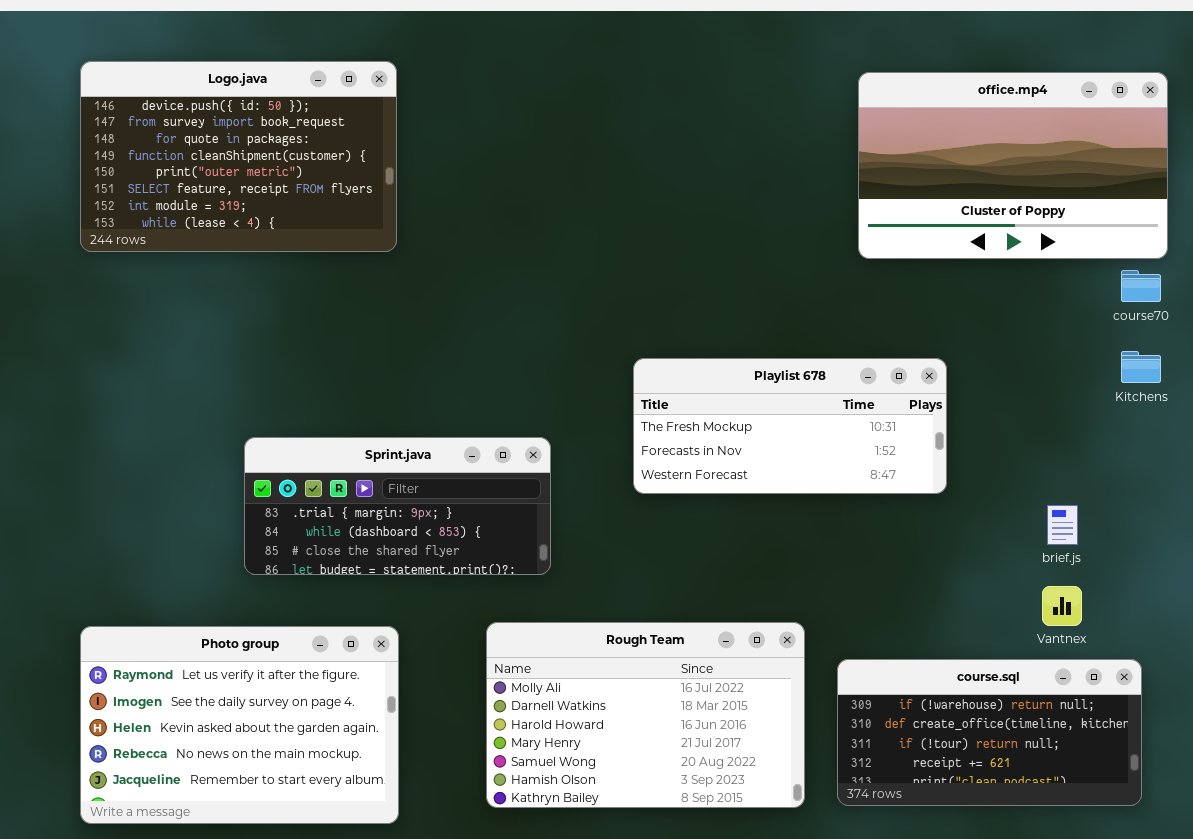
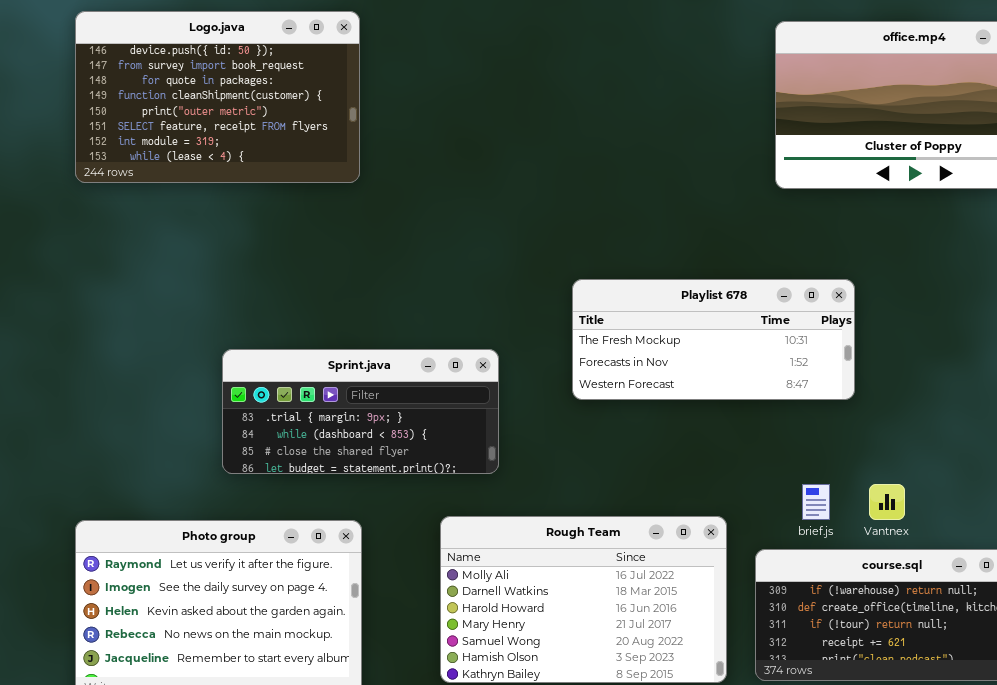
brief.js: [1047,505,1078,545] -> [802,484,830,520], moved
Vantnex: [1042,586,1082,626] -> [869,484,905,520], moved

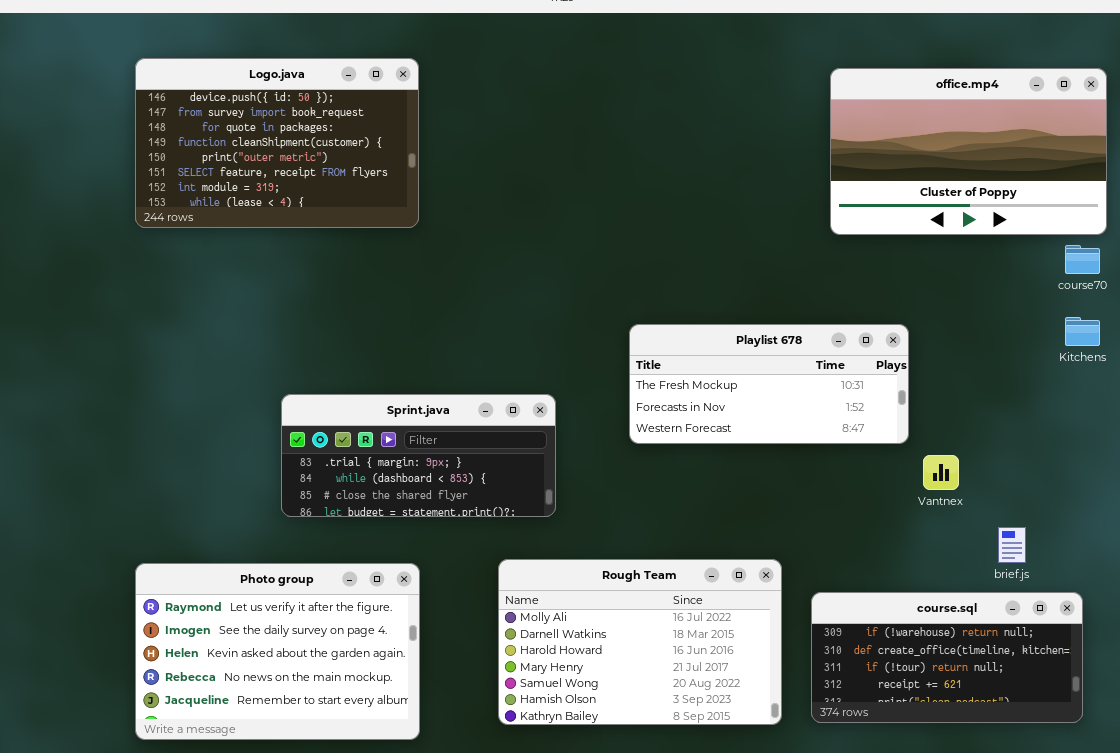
brief.js: [802,484,830,520] -> [998,527,1026,563], moved
Vantnex: [869,484,905,520] -> [923,455,959,490], moved

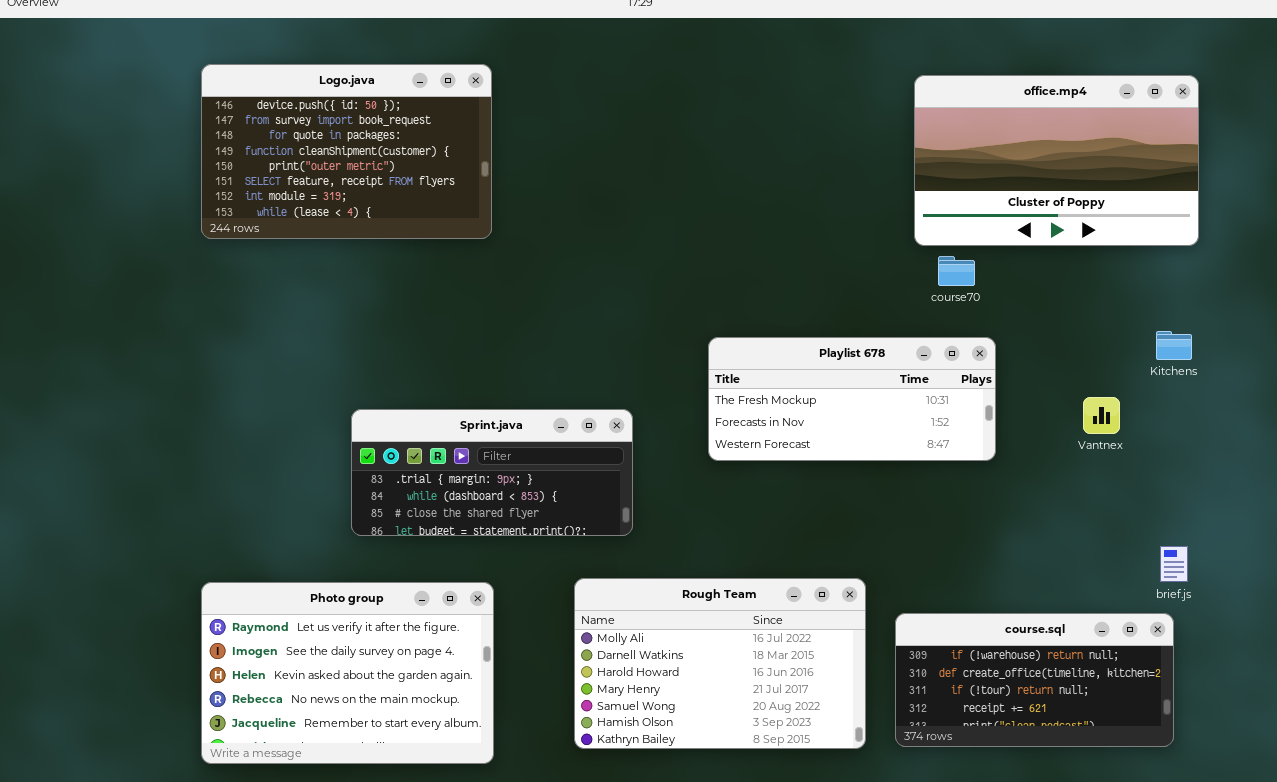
course70: [1065,245,1100,274] -> [938,256,975,286], moved
Vantnex: [923,455,959,490] -> [1083,397,1120,434], moved
brief.js: [998,527,1026,563] -> [1160,546,1188,582], moved

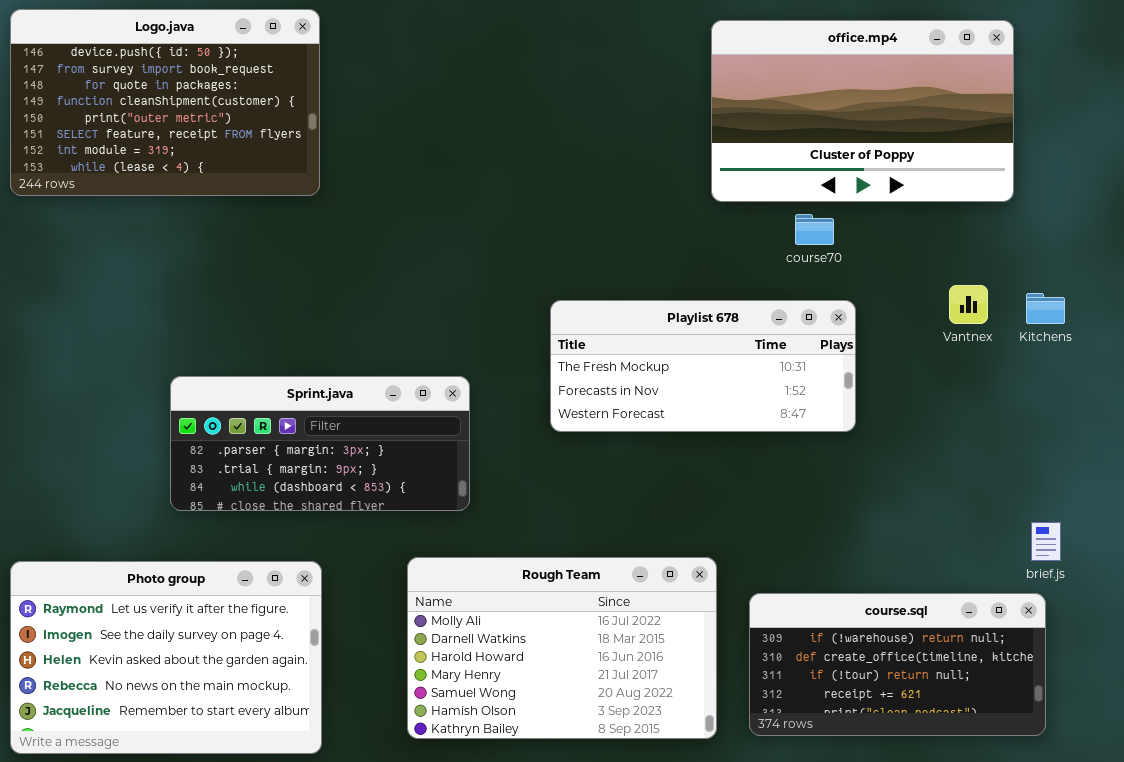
office.mp4: [914,75,1199,246] -> [711,20,1014,202], moved
Vantnex: [1083,397,1120,434] -> [949,285,988,324], moved
Sprint.java: [351,409,633,536] -> [170,376,470,511], scrolled up 1 row

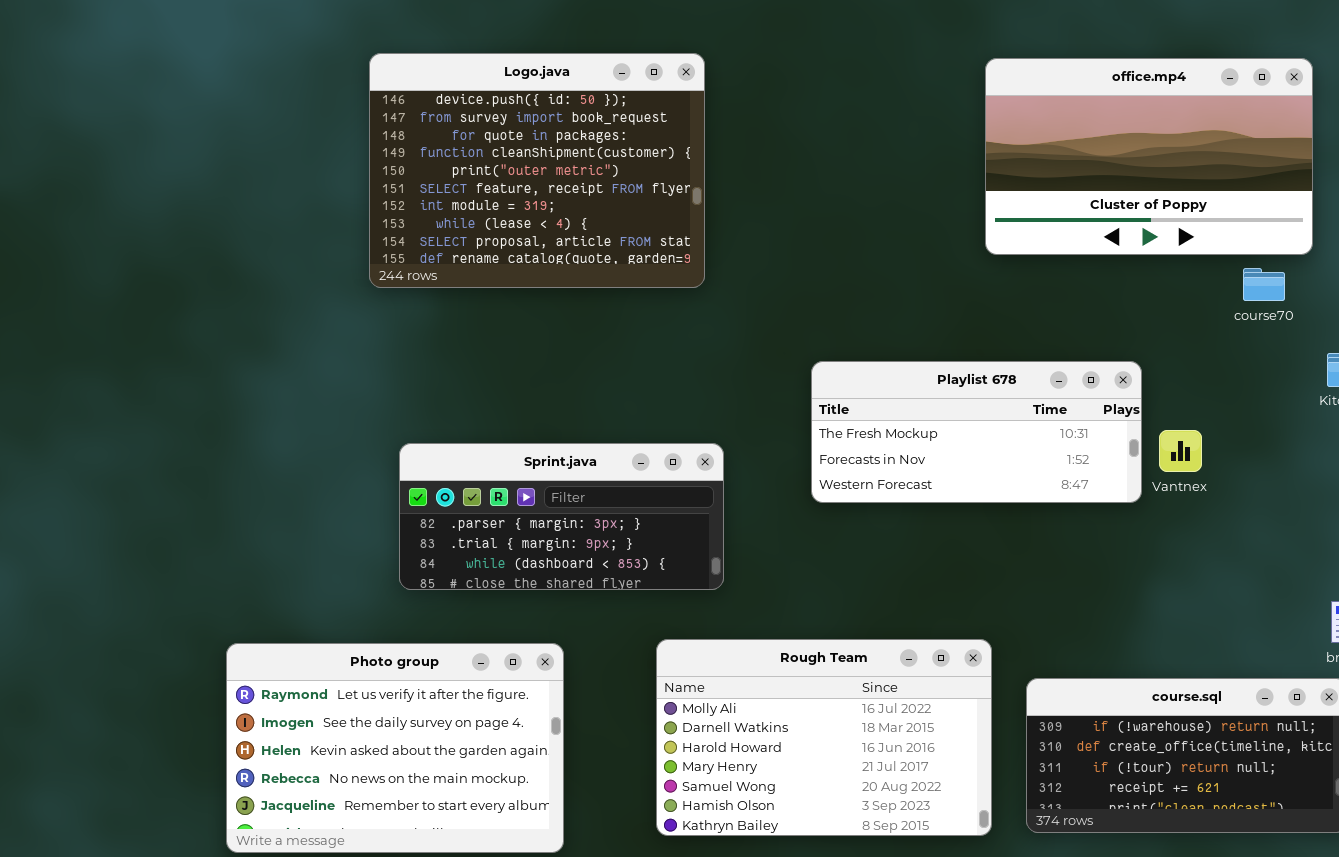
Logo.java: [10,9,320,196] -> [369,53,705,288], moved, resized
course70: [795,214,834,245] -> [1243,268,1285,301], moved
Vantnex: [949,285,988,324] -> [1159,430,1202,472], moved

